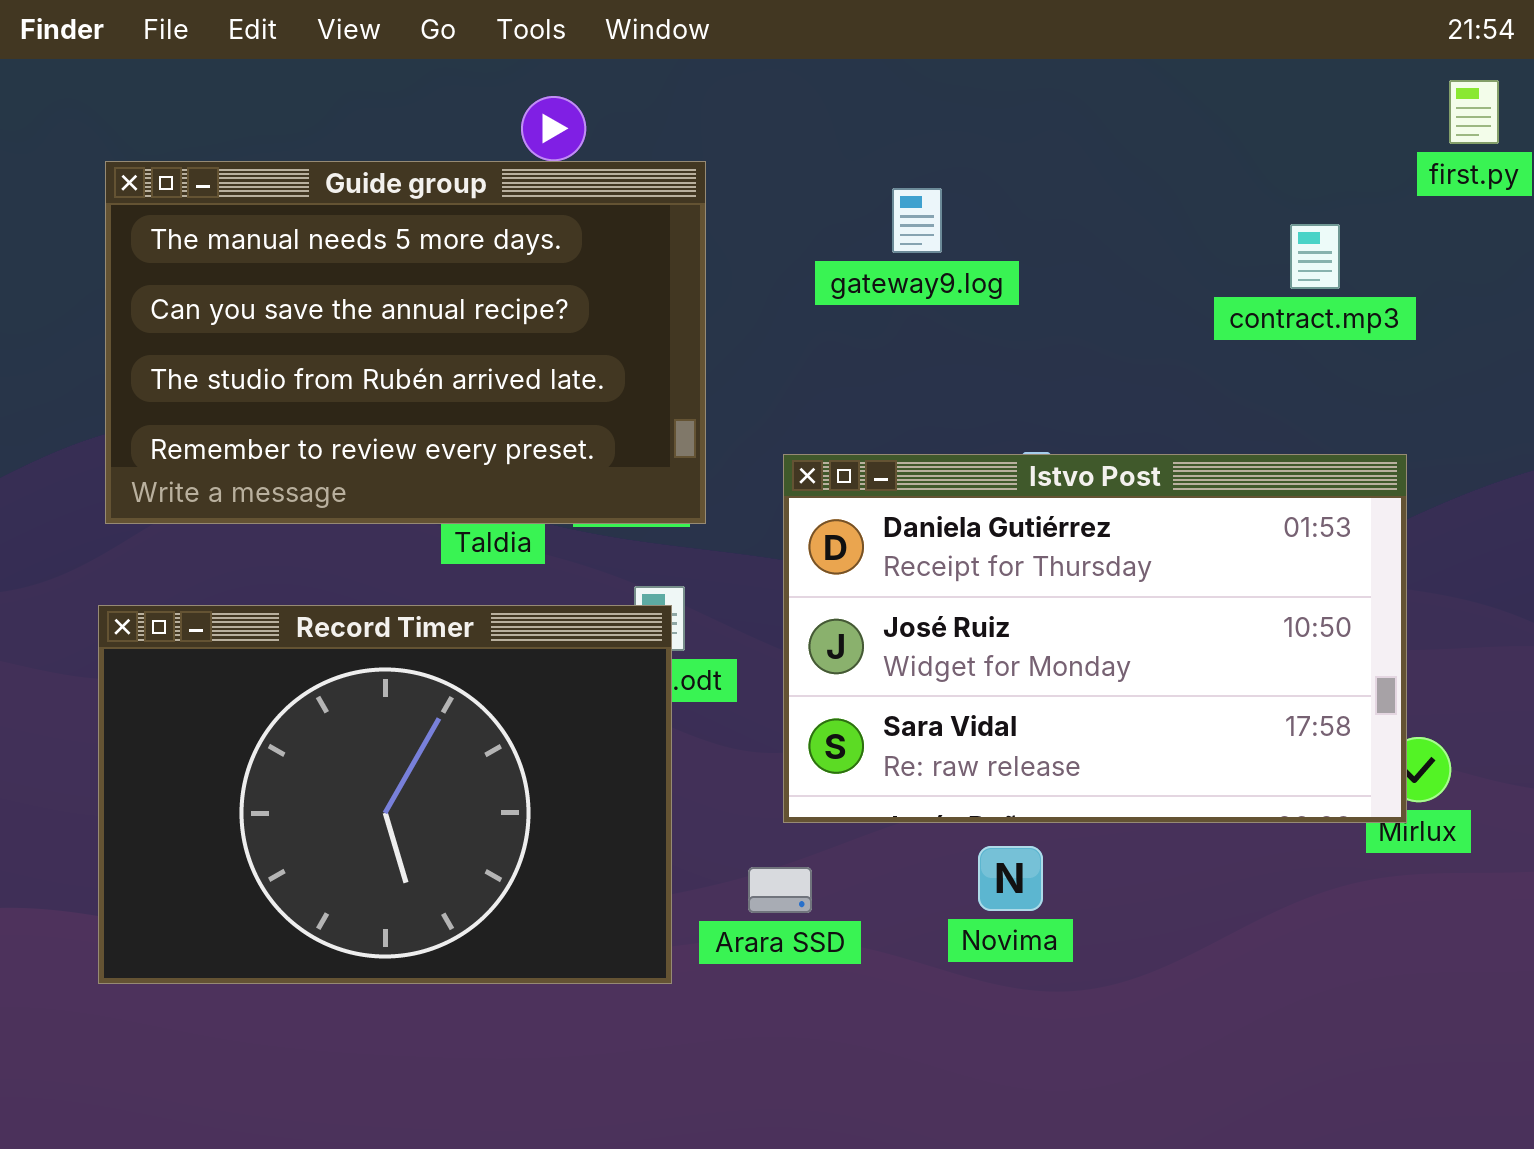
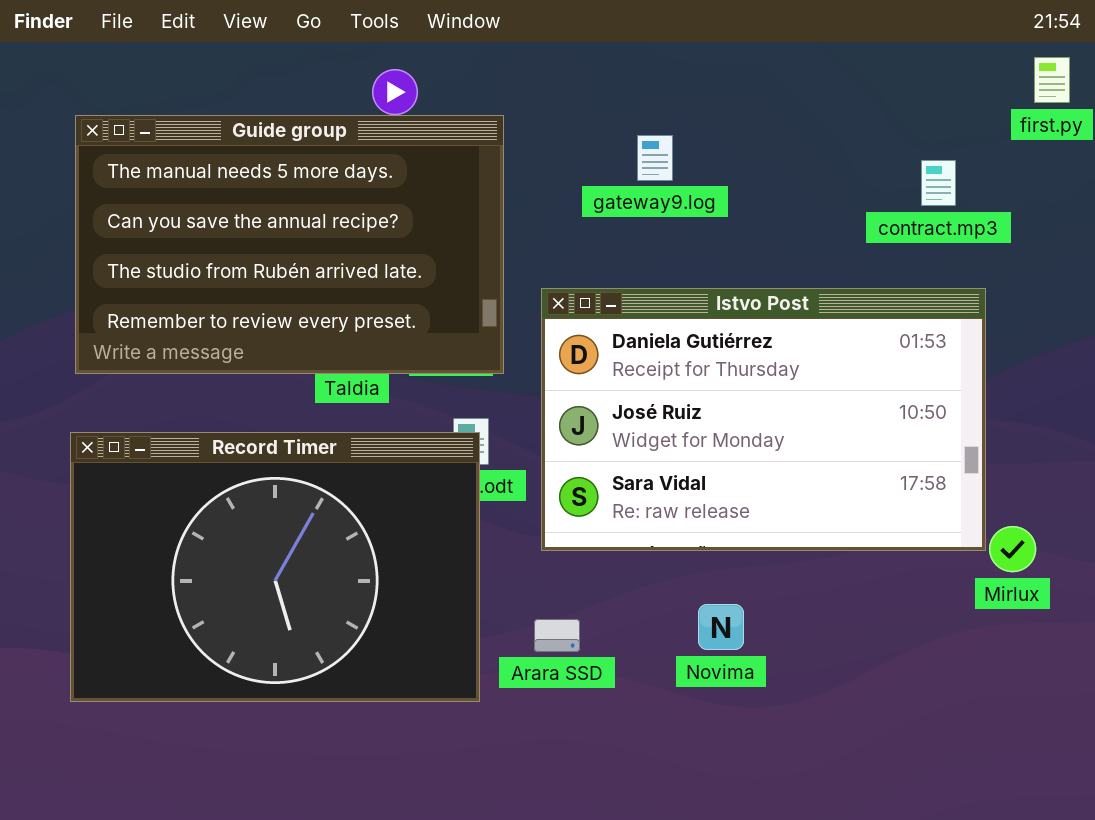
Istvo Post: [783,454,1407,823] -> [541,288,986,551], moved

